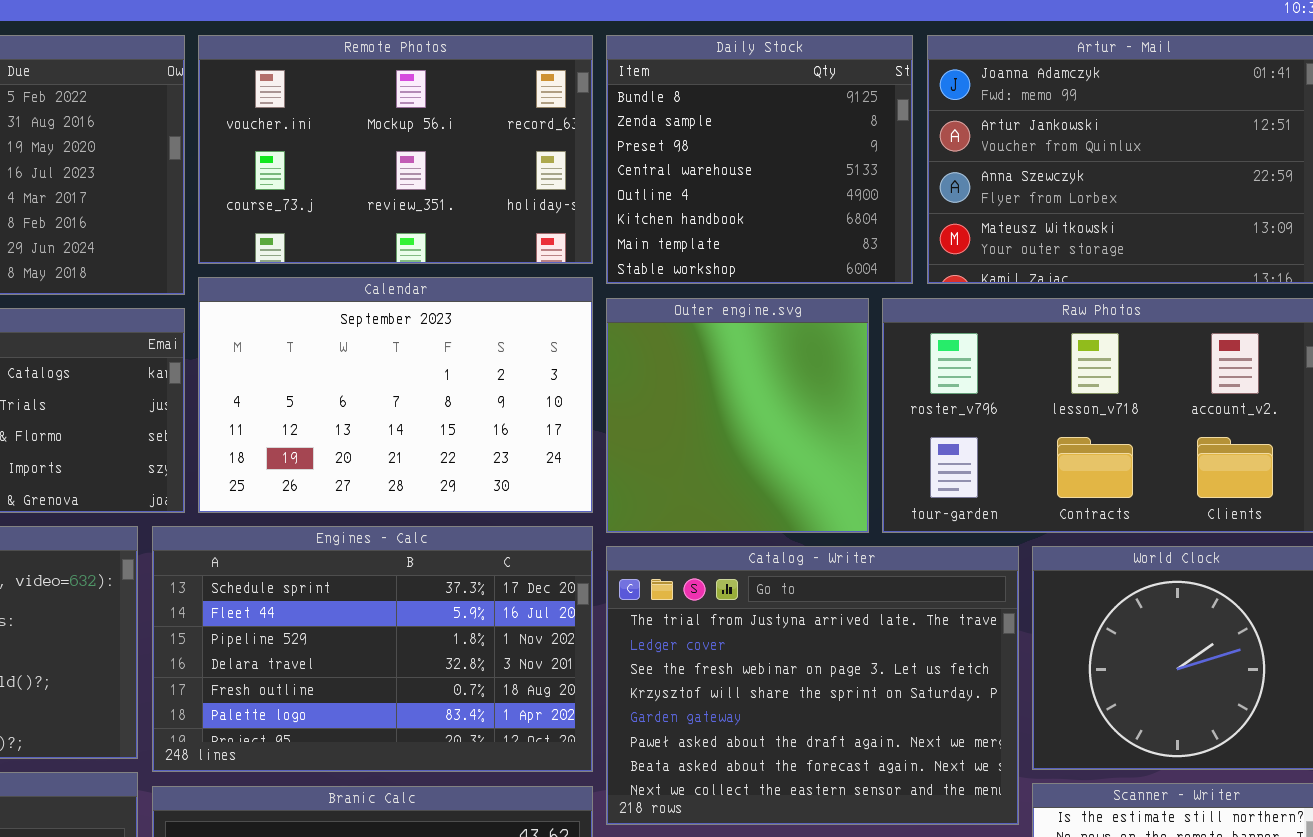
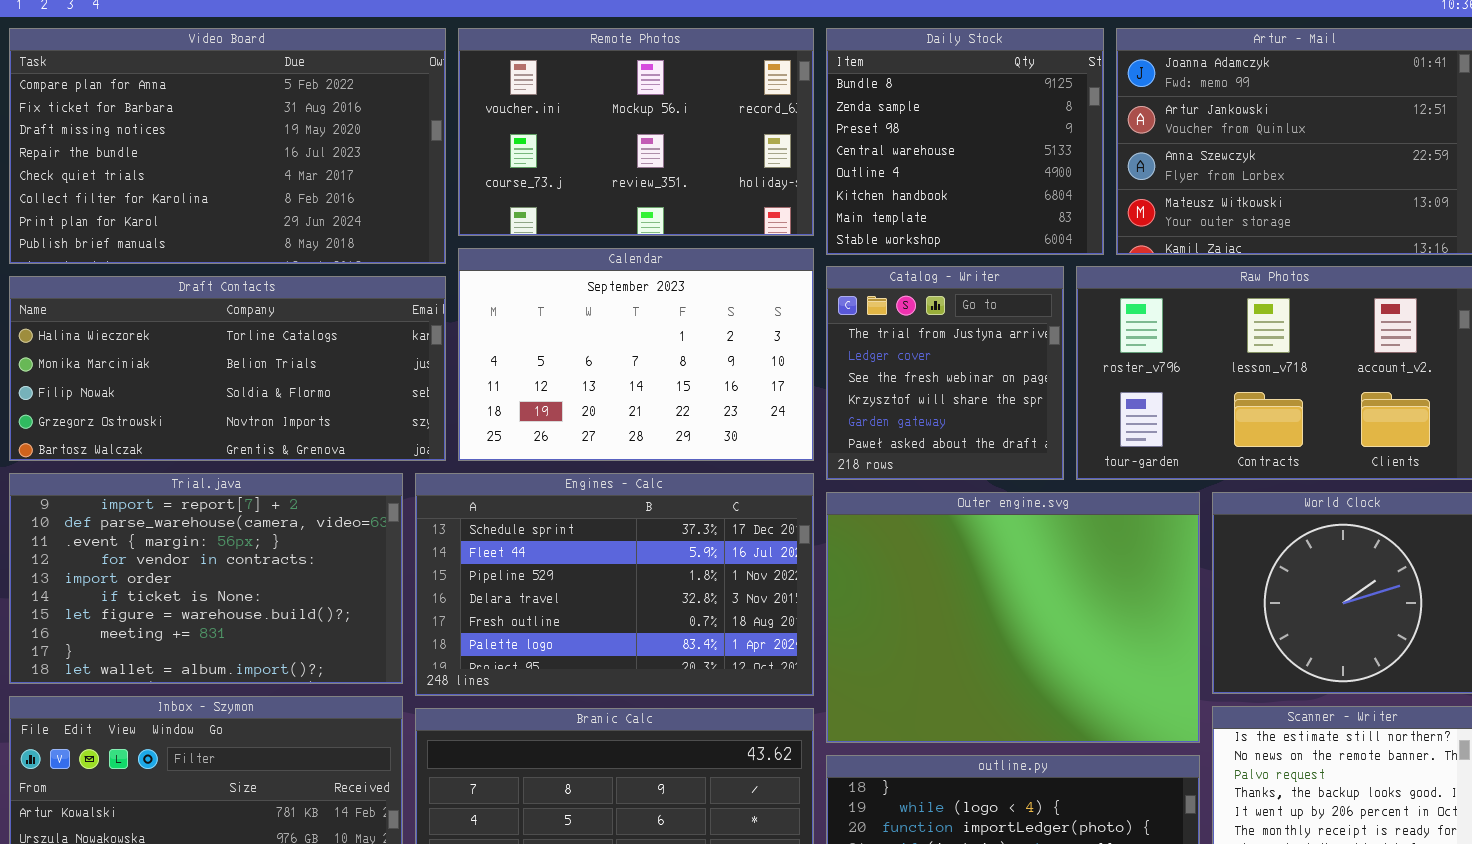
Outer engine.svg: [606,298,869,533] -> [826,492,1200,743], moved, resized
Catalog - Writer: [606,546,1019,825] -> [826,266,1064,480], moved, resized

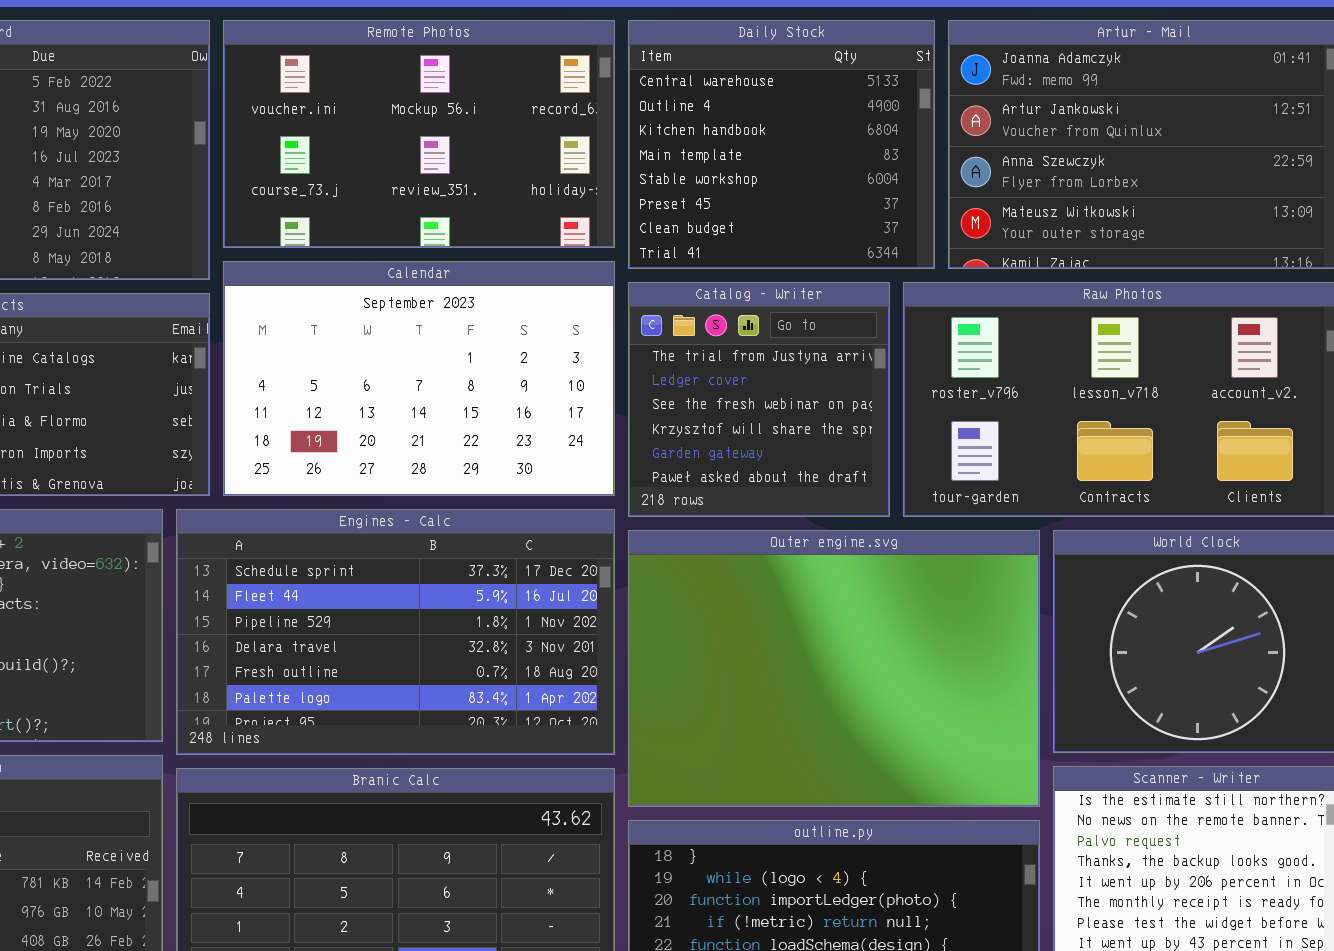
Daily Stock: [826,28,1104,255] -> [628,20,935,269], scrolled down 3 rows

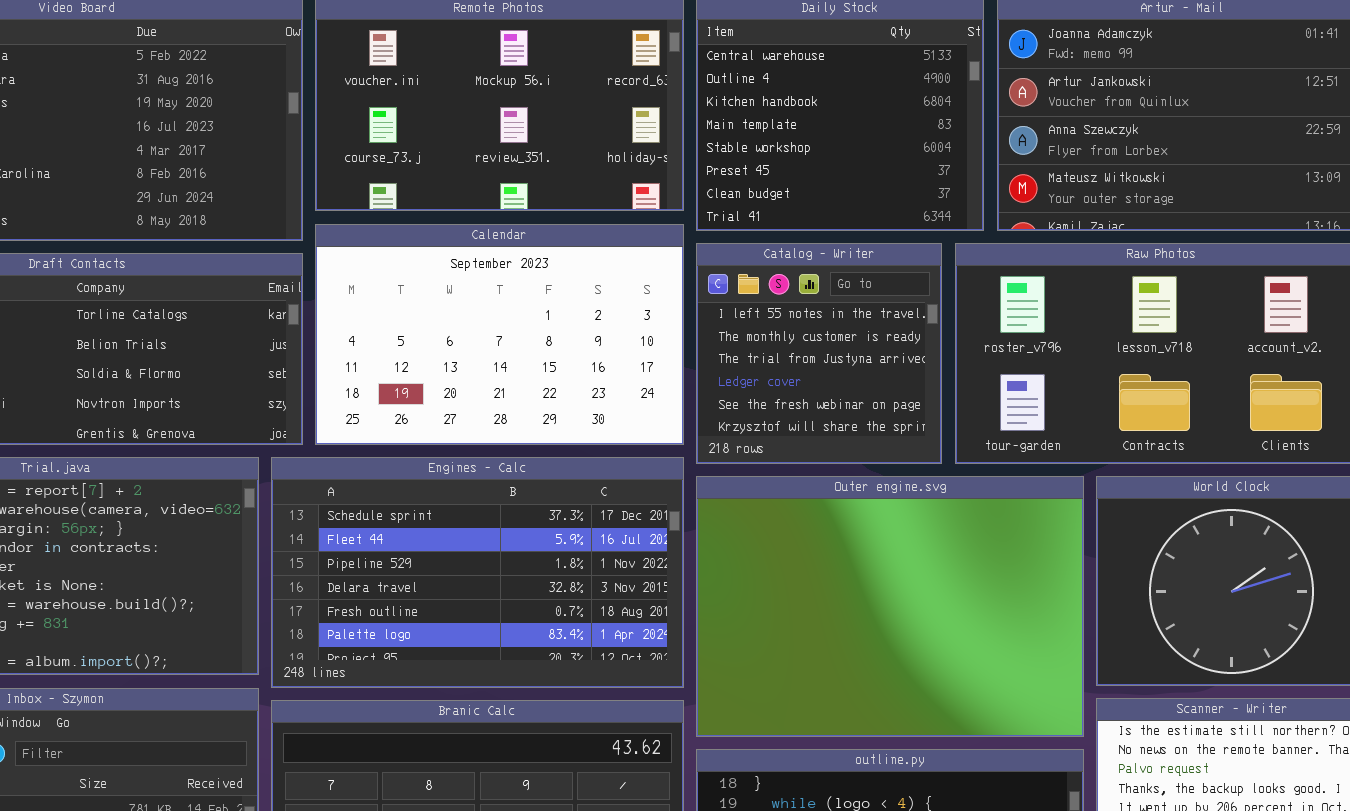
Catalog - Writer: [628,282,890,517] -> [696,243,942,464], scrolled up 2 rows

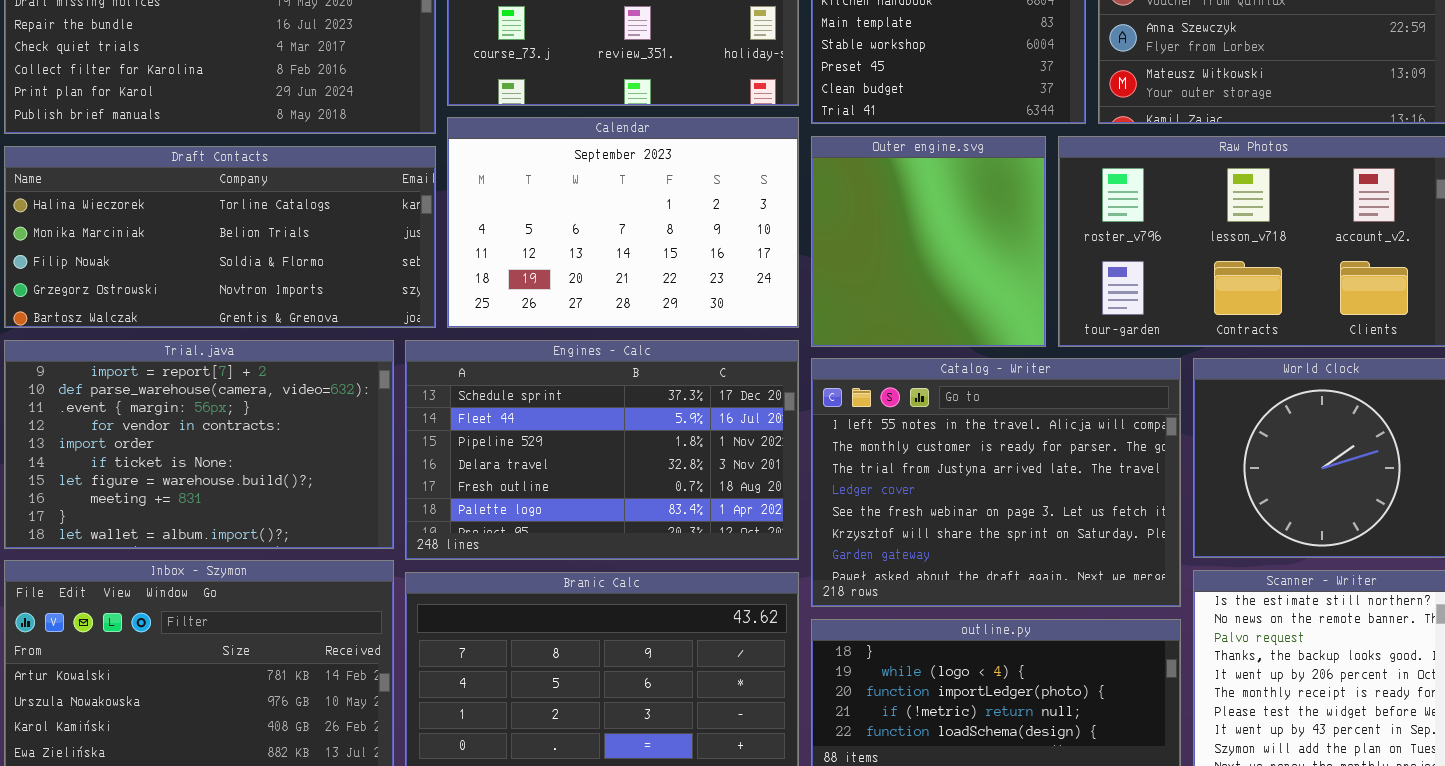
Catalog - Writer: [696,243,942,464] -> [811,358,1181,607], moved, resized
Outer engine.svg: [696,476,1084,737] -> [811,136,1046,347], moved, resized

